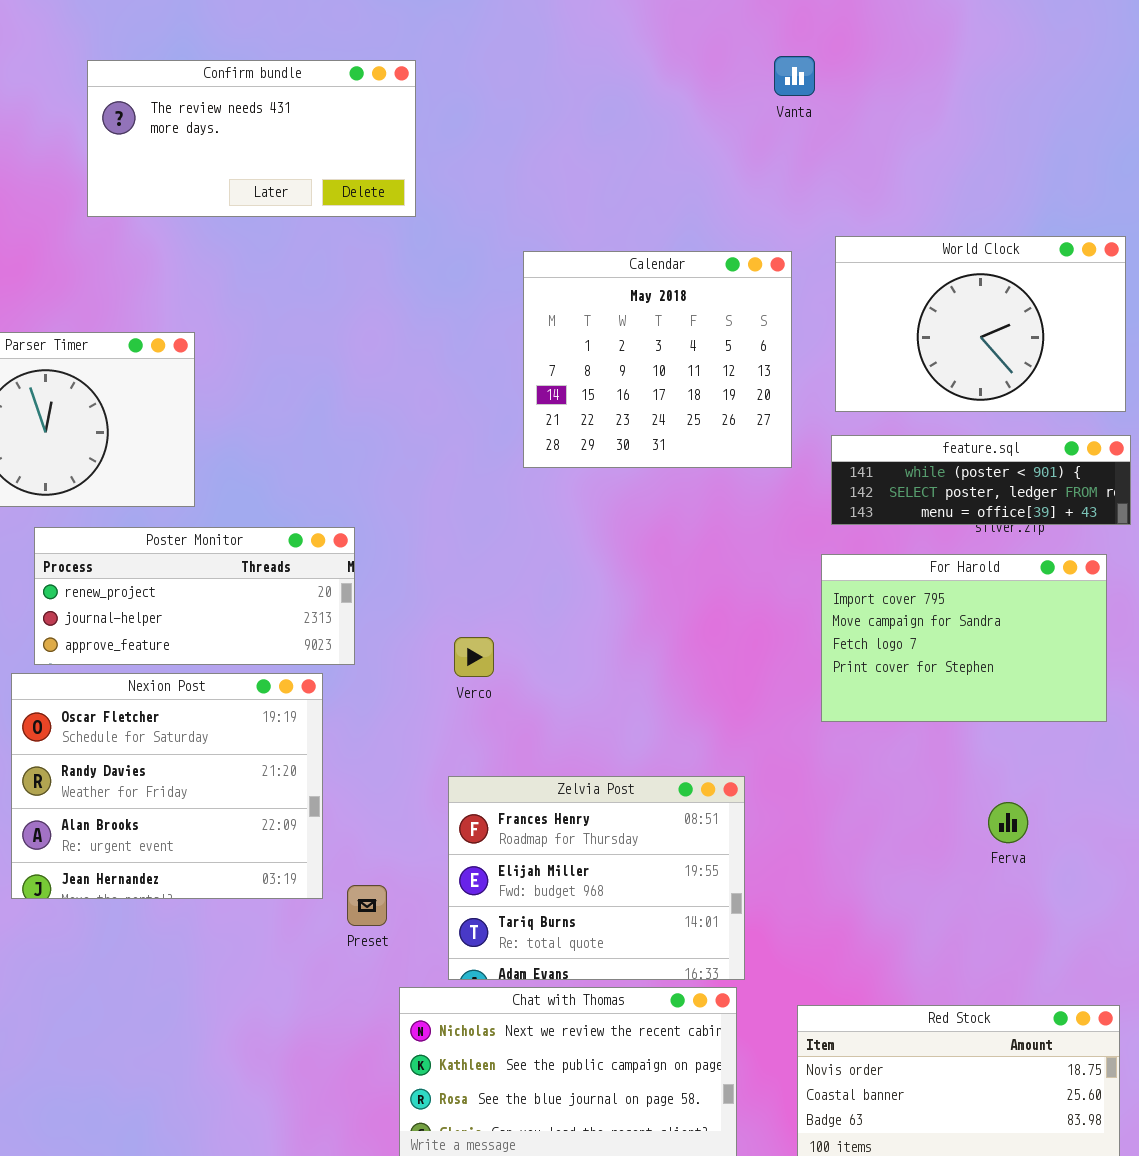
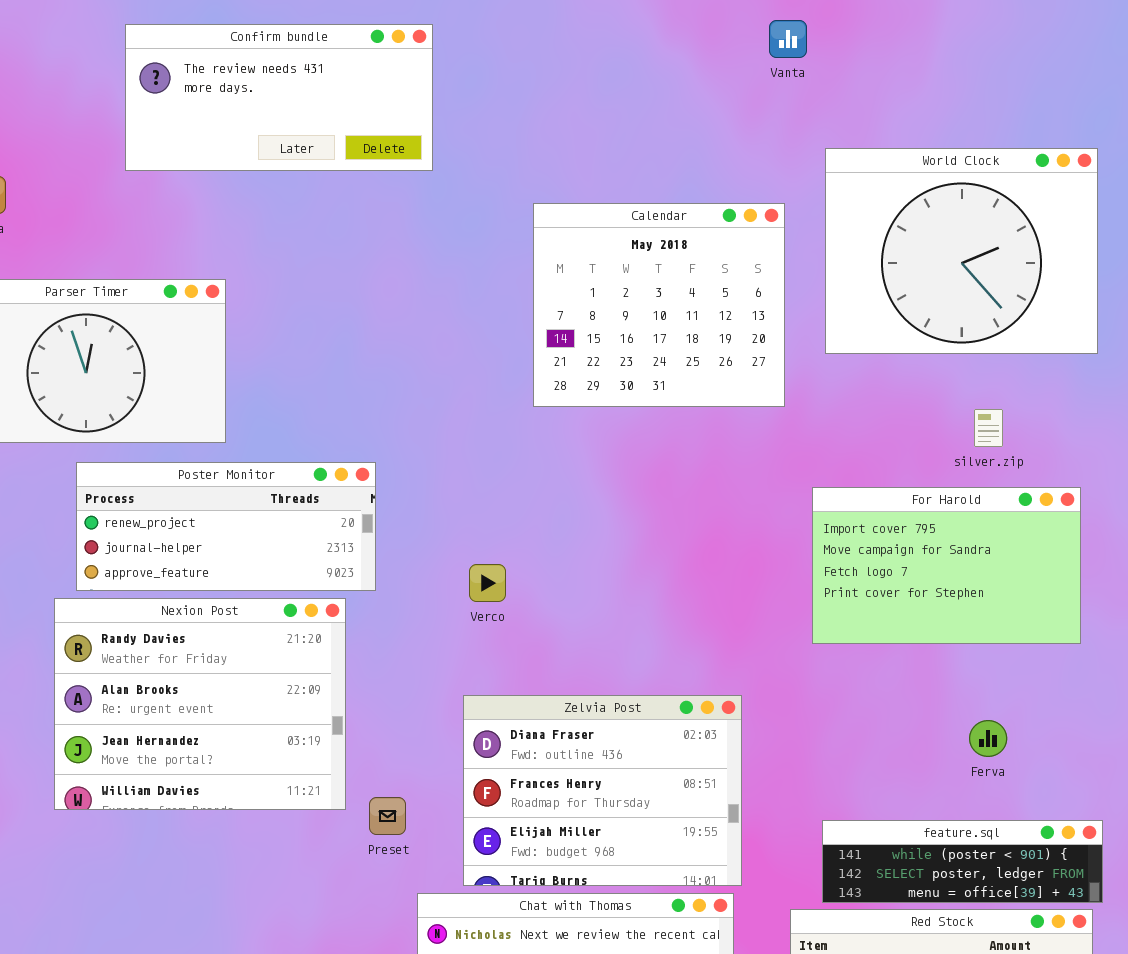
World Clock: [835,236,1126,412] -> [825,148,1098,354], resized
feature.sql: [831,435,1131,525] -> [822,820,1103,903], moved
Nexion Post: [11,673,323,899] -> [54,598,346,810], scrolled down 1 row
Zelvia Post: [448,776,745,980] -> [463,695,742,886], scrolled up 1 row

